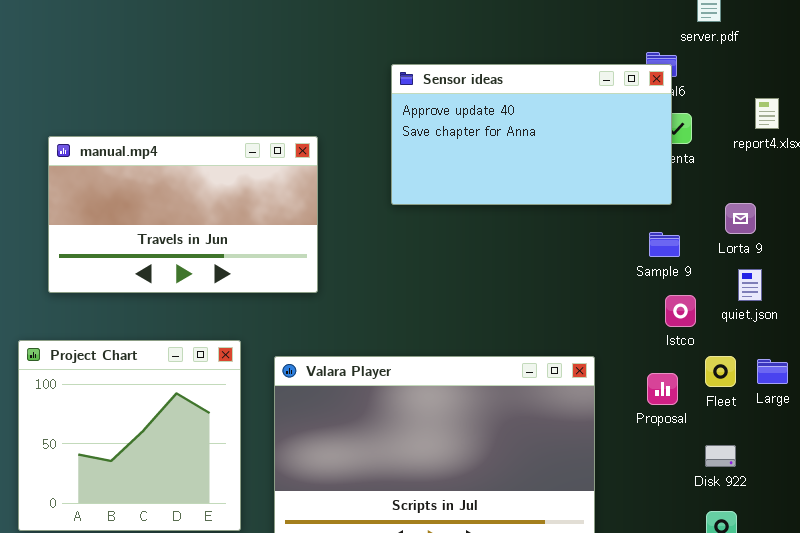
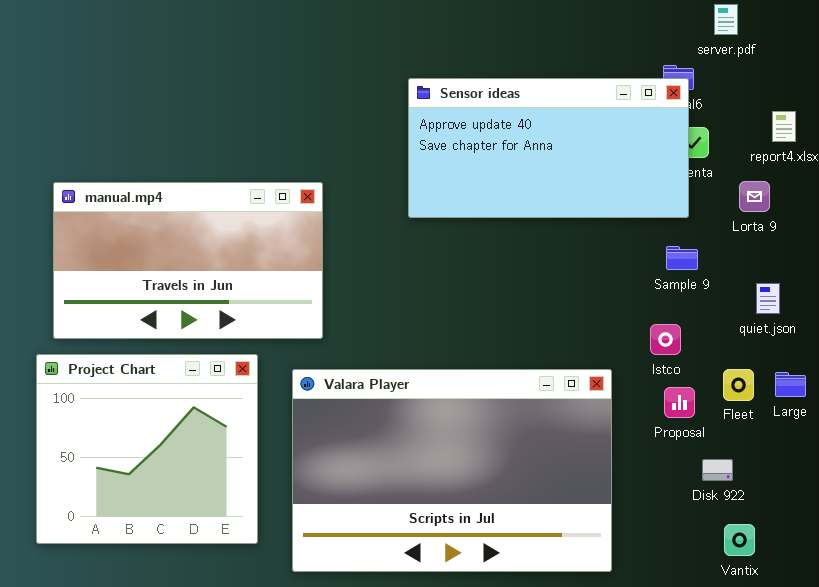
manual.mp4: [48,136,318,293] -> [53,182,323,339], moved
Lorta 9: [725,203,756,234] -> [739,181,770,212], moved
Istco: [665,295,696,327] -> [650,324,681,355], moved
Disk 922: [705,445,736,467] -> [702,459,733,481], moved

